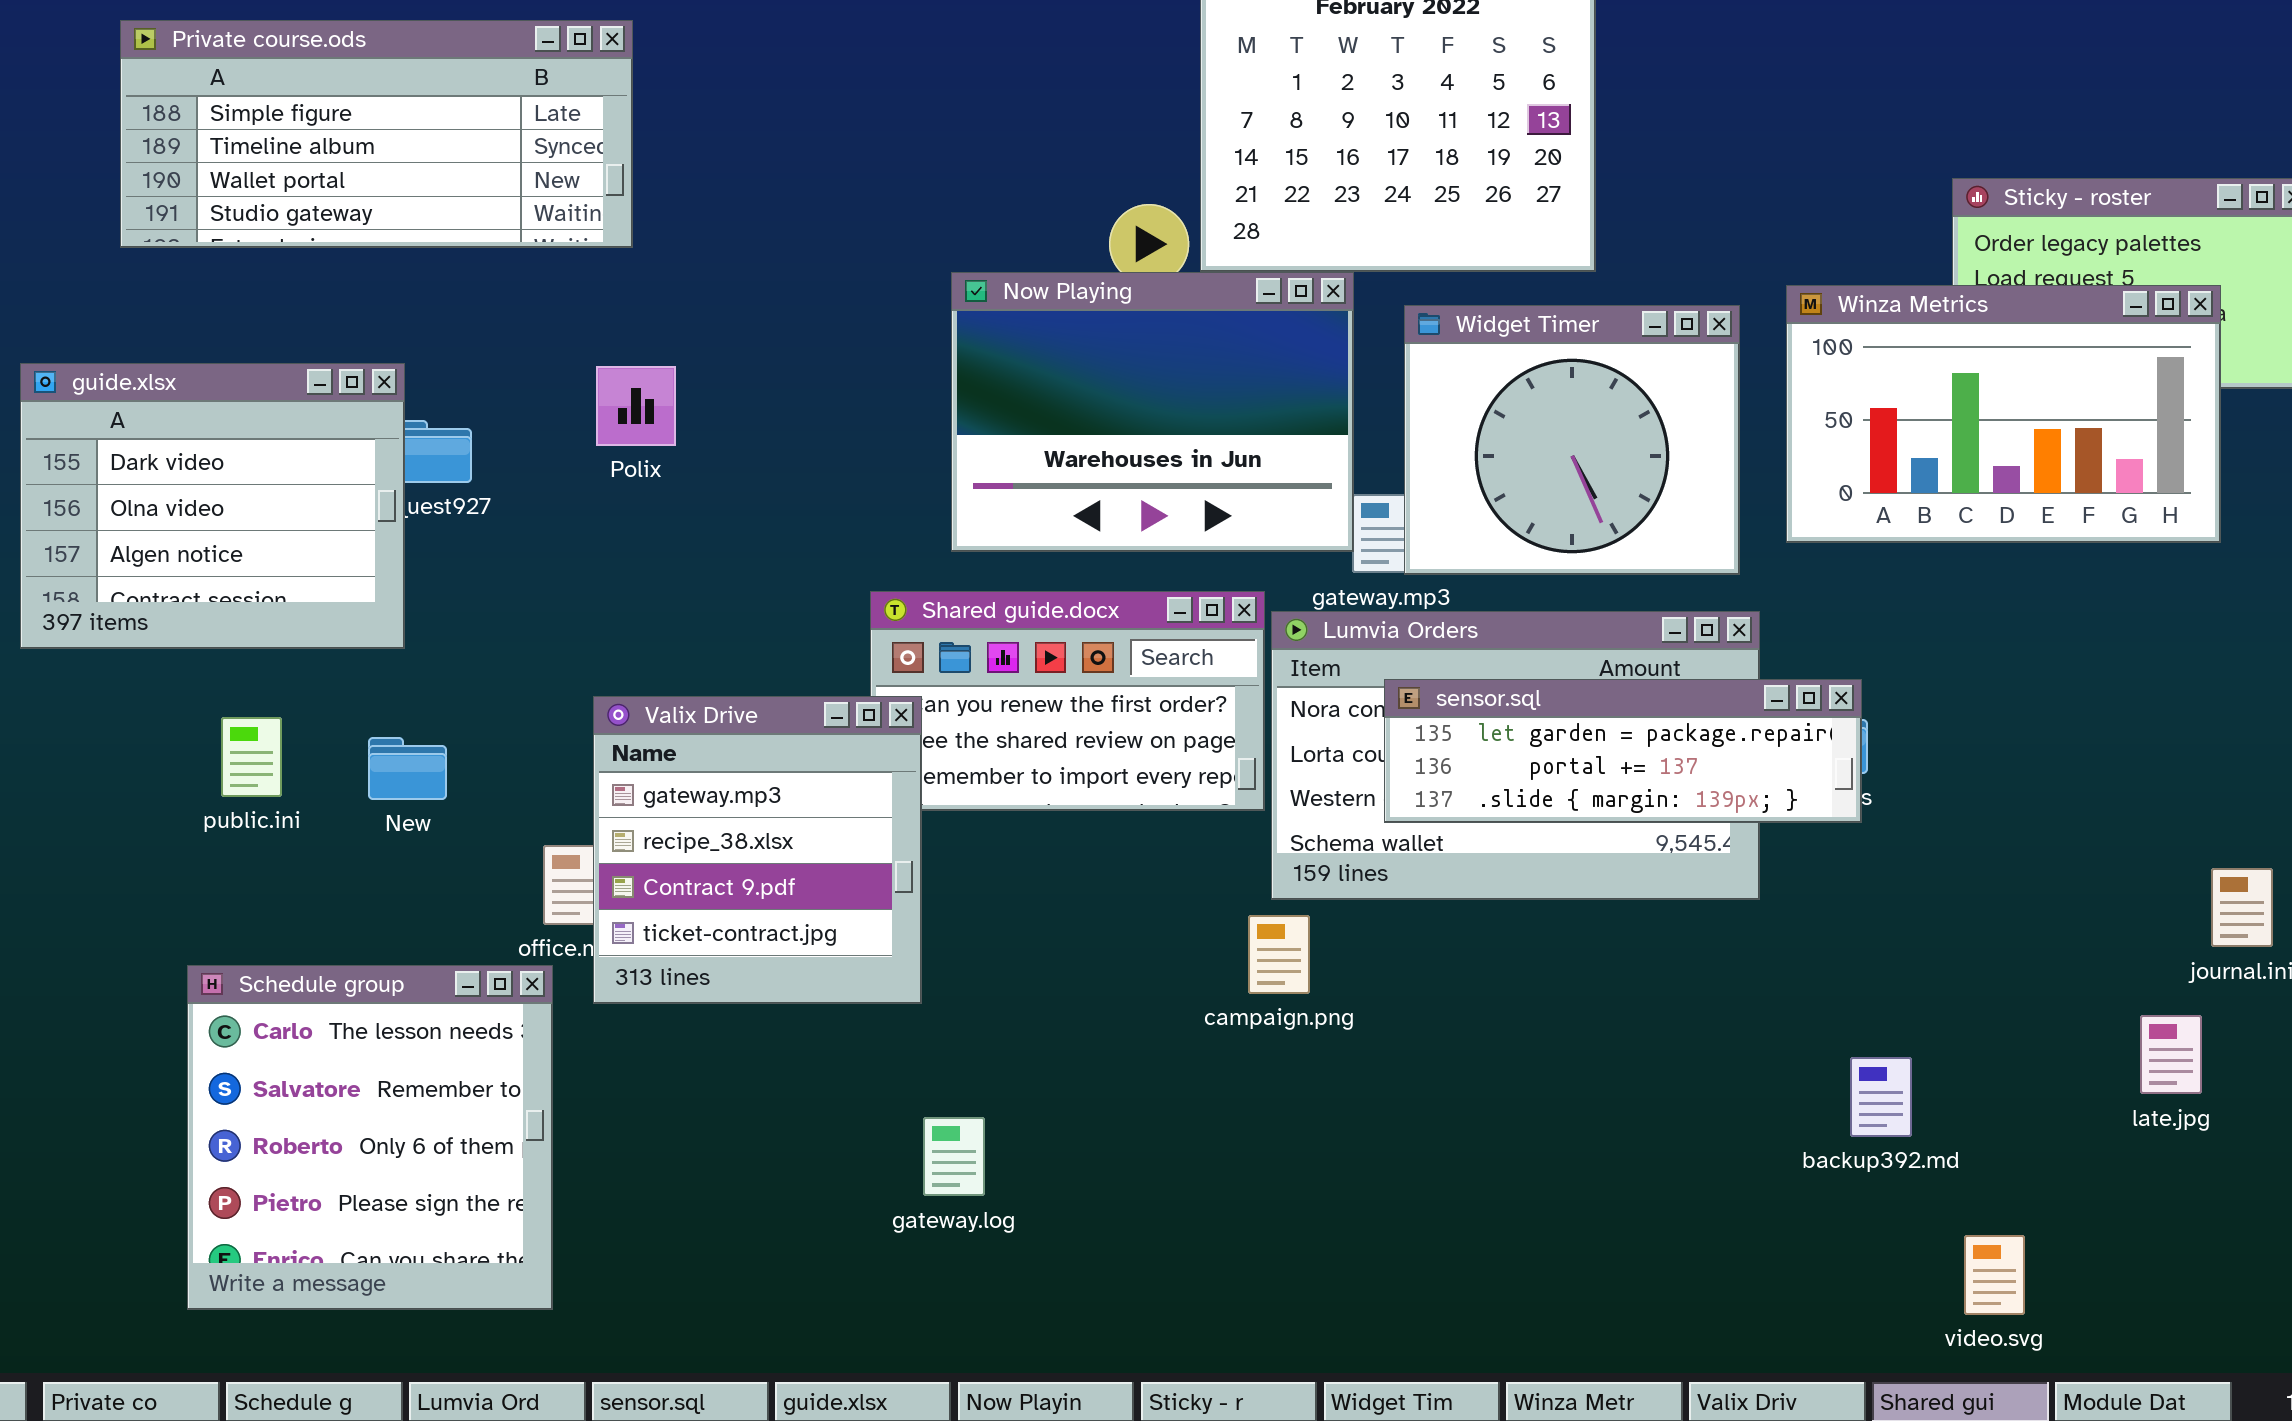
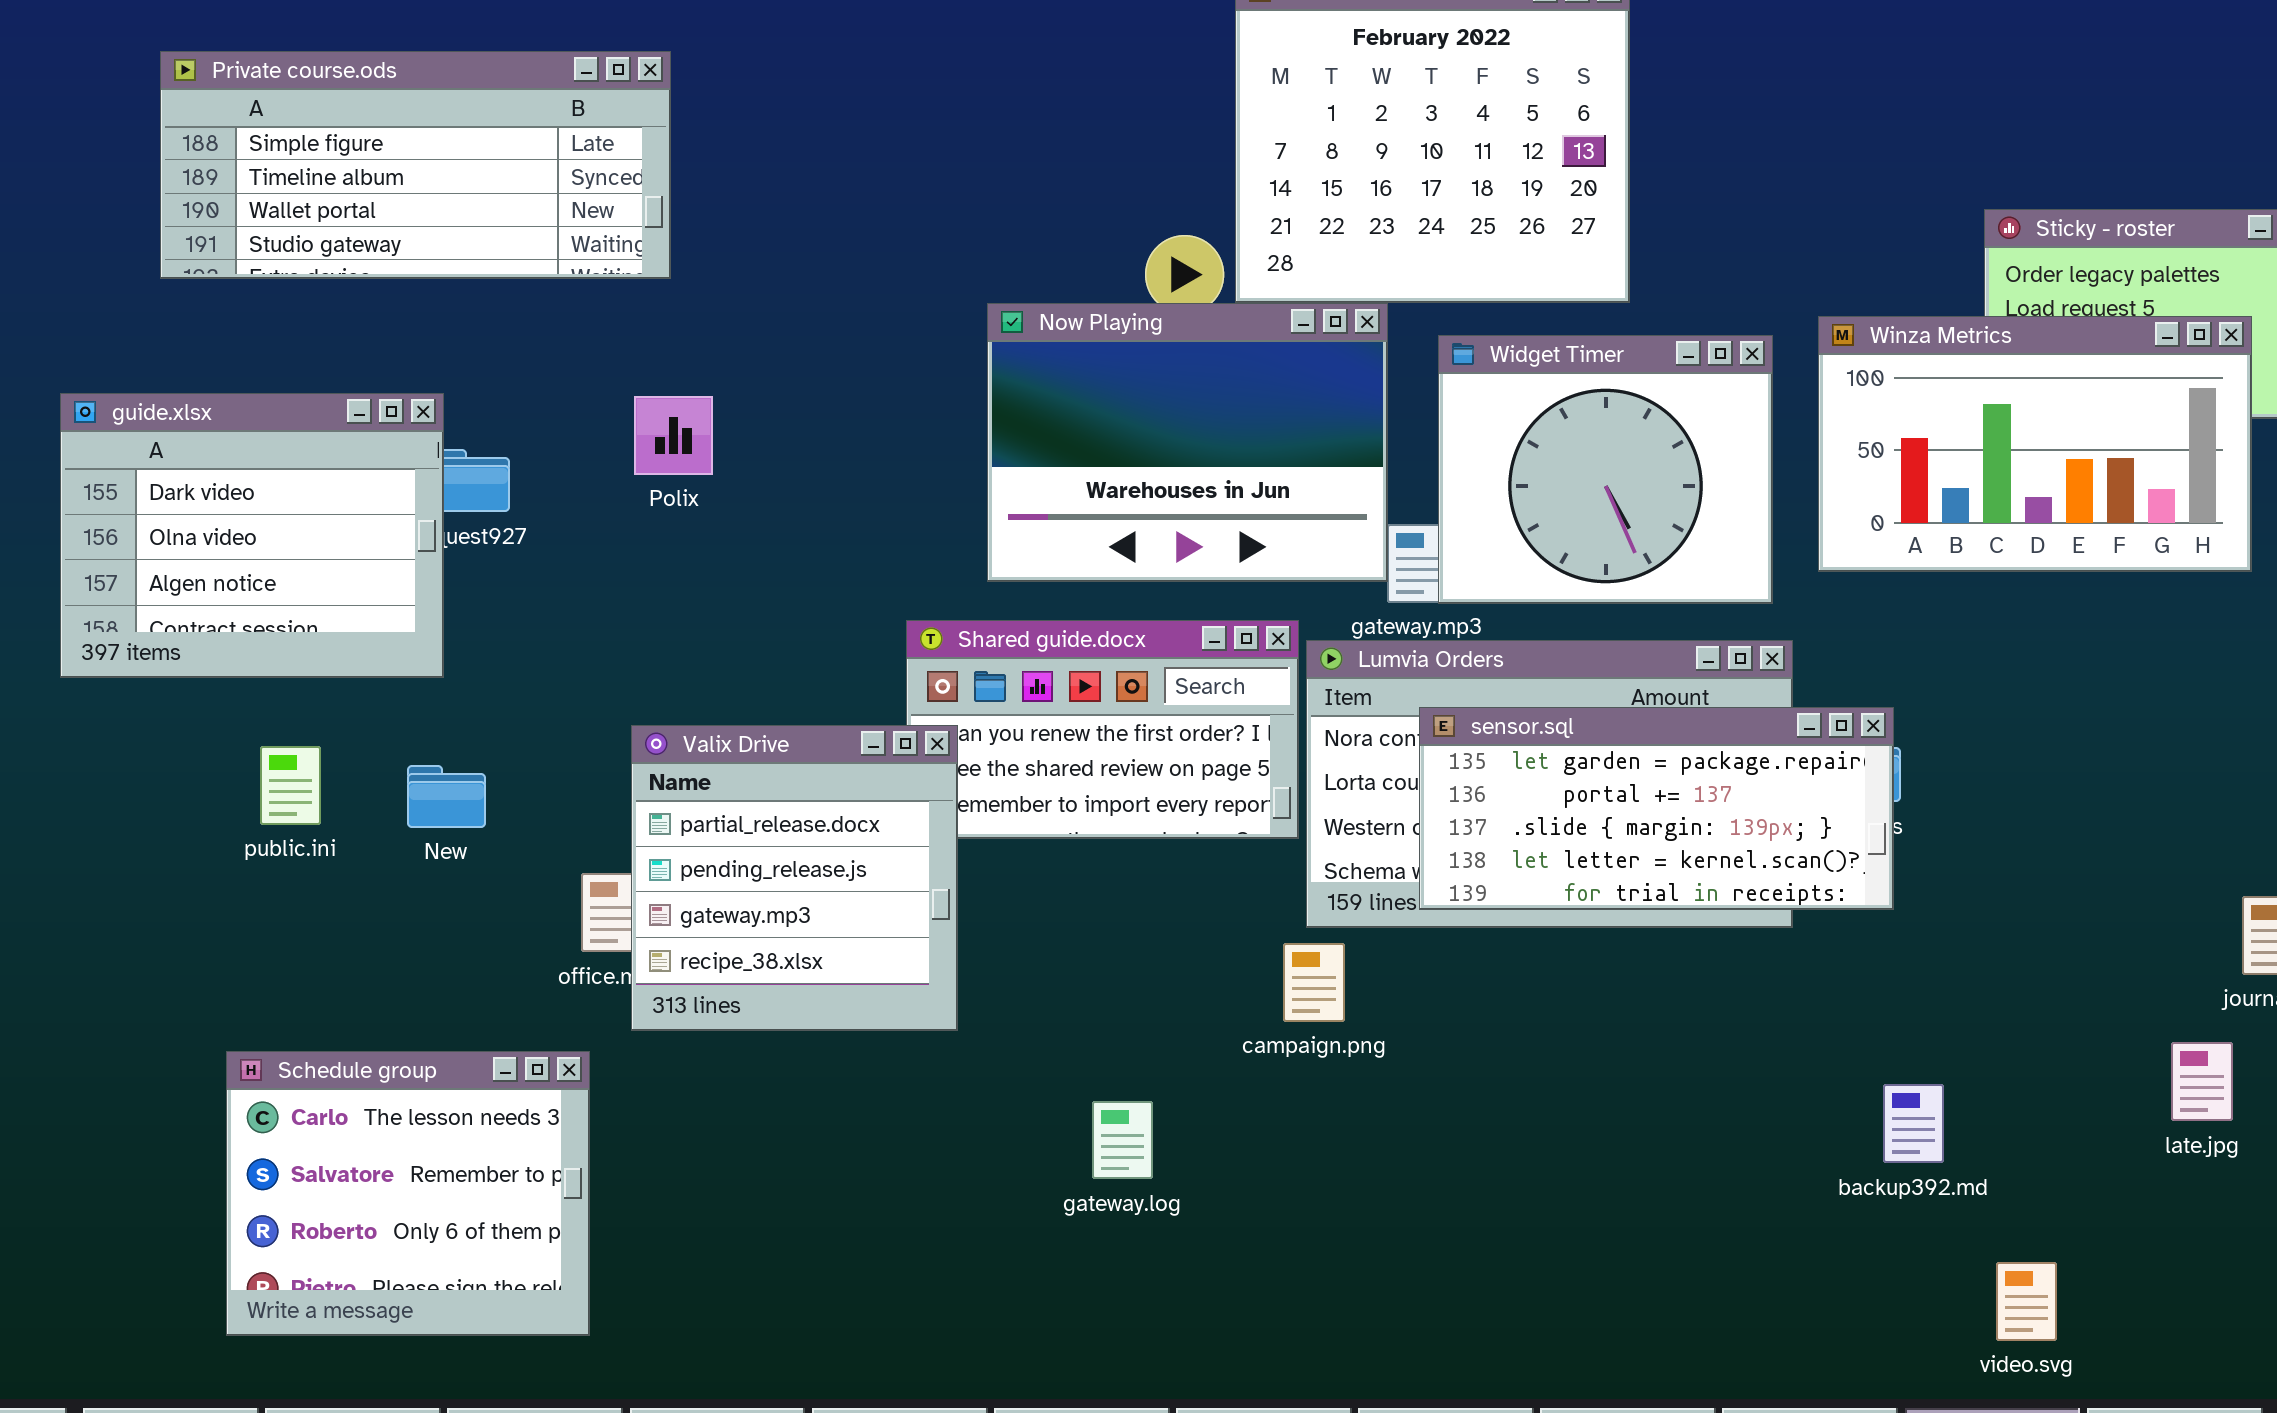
sensor.sql: [1384,679,1862,823] -> [1419,707,1894,910], resized
Valix Drive: [593,696,922,1004] -> [631,725,958,1031], scrolled up 2 rows
Schedule group: [187,965,553,1310] -> [226,1051,590,1336], resized
gateway.log: [923,1117,985,1196] -> [1092,1101,1153,1179], moved

